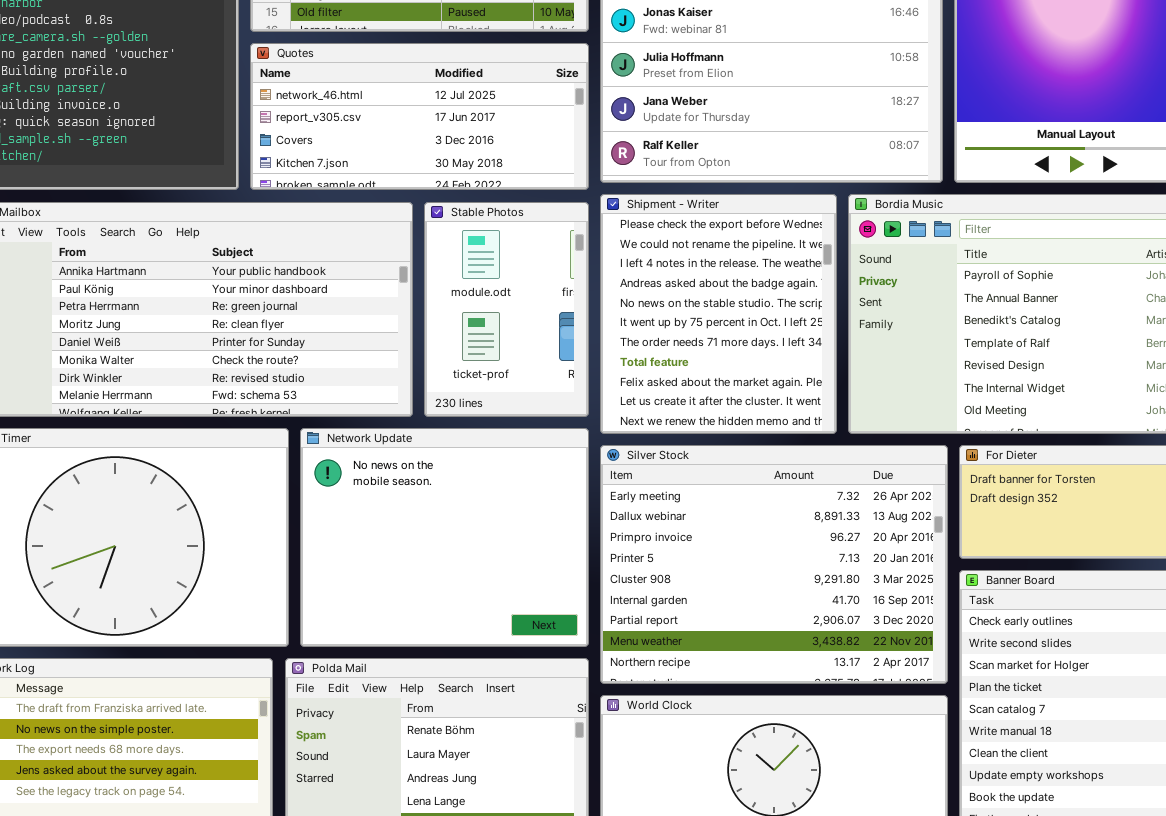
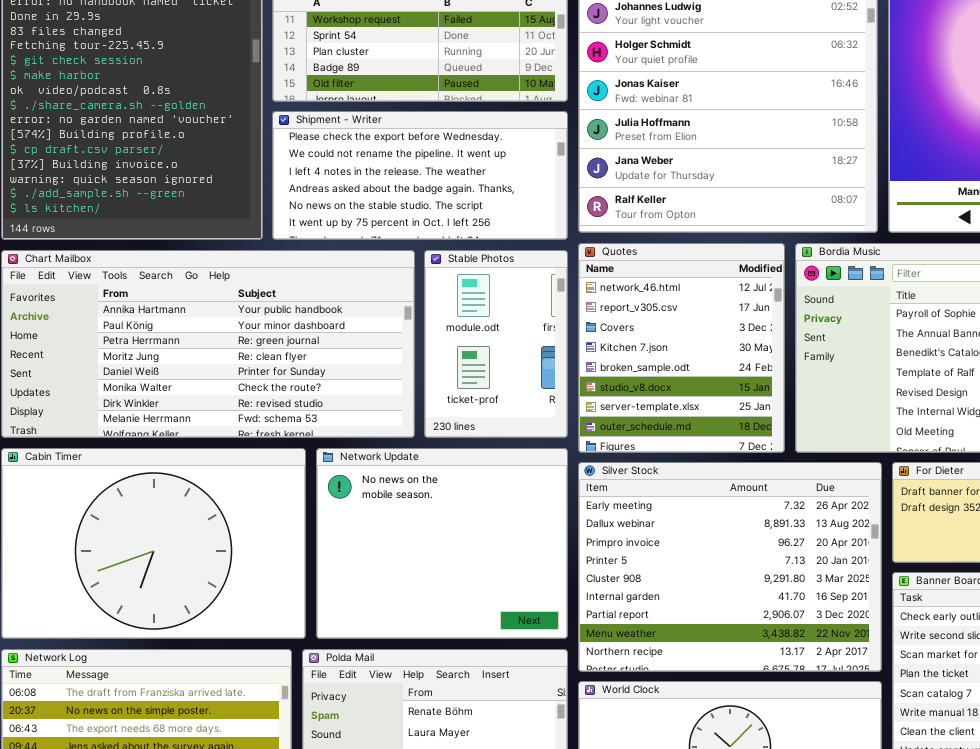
Quotes: [250,43,589,190] -> [578,243,785,453], moved, resized
Shipment - Writer: [600,194,837,434] -> [272,111,568,240], moved, resized

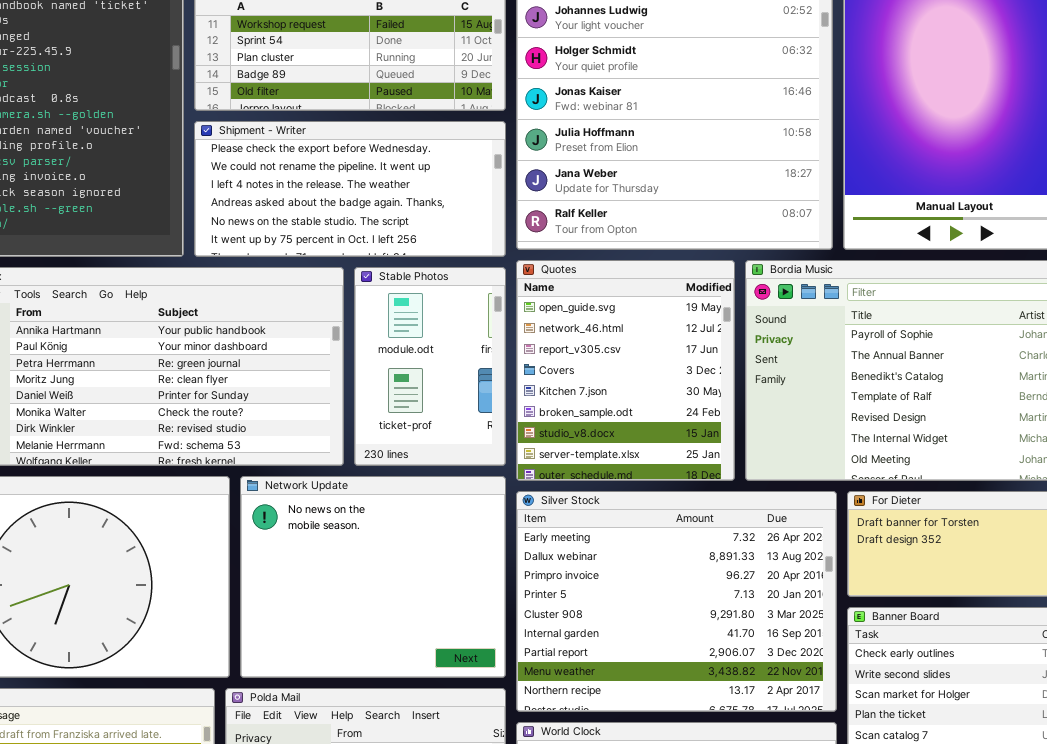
Quotes: [578,243,785,453] -> [516,260,735,481], scrolled up 1 row

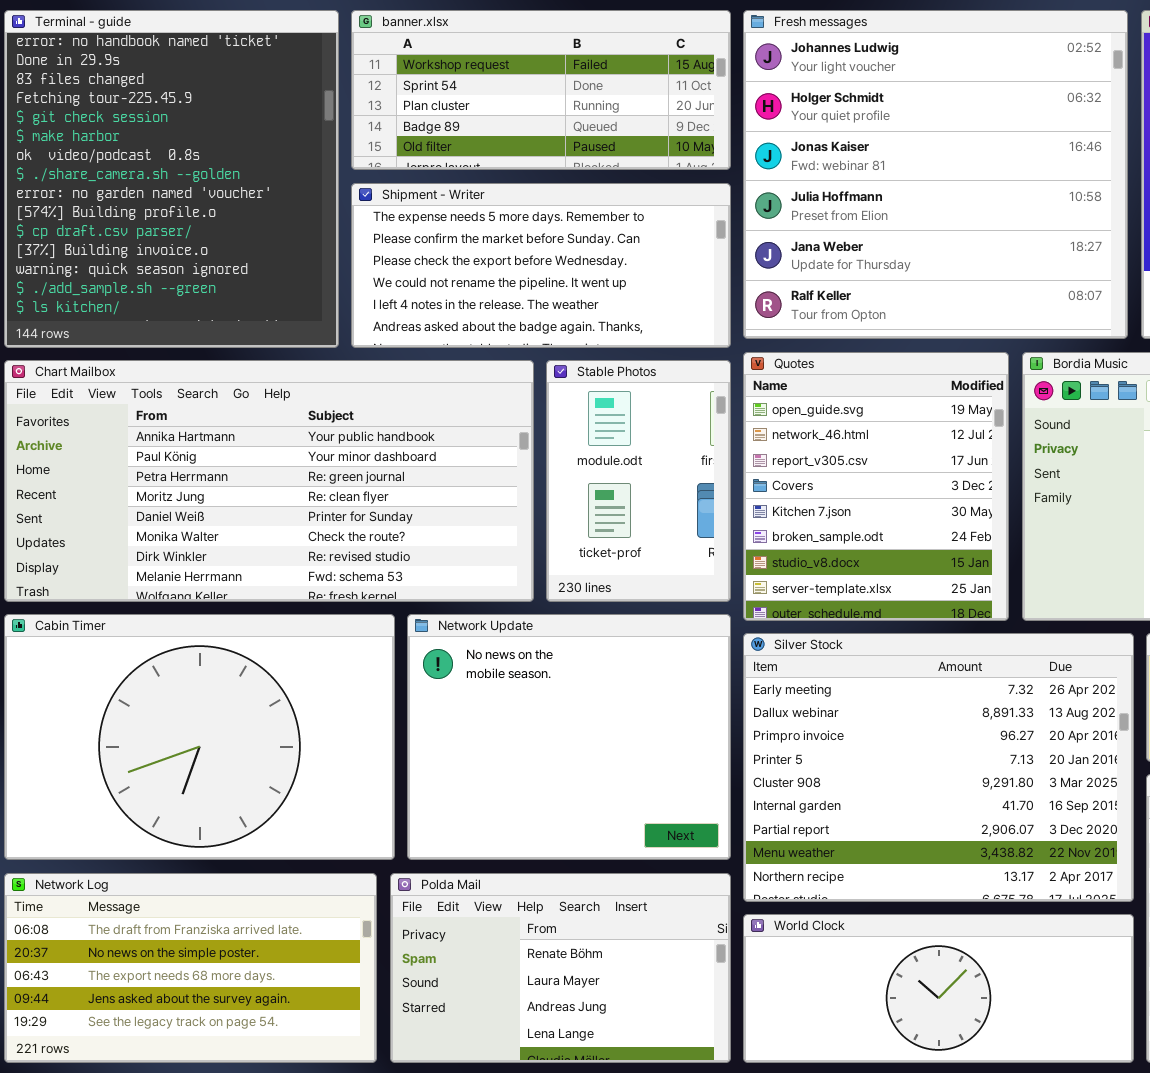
Shipment - Writer: [194,121,506,257] -> [351,183,731,348], scrolled up 2 rows

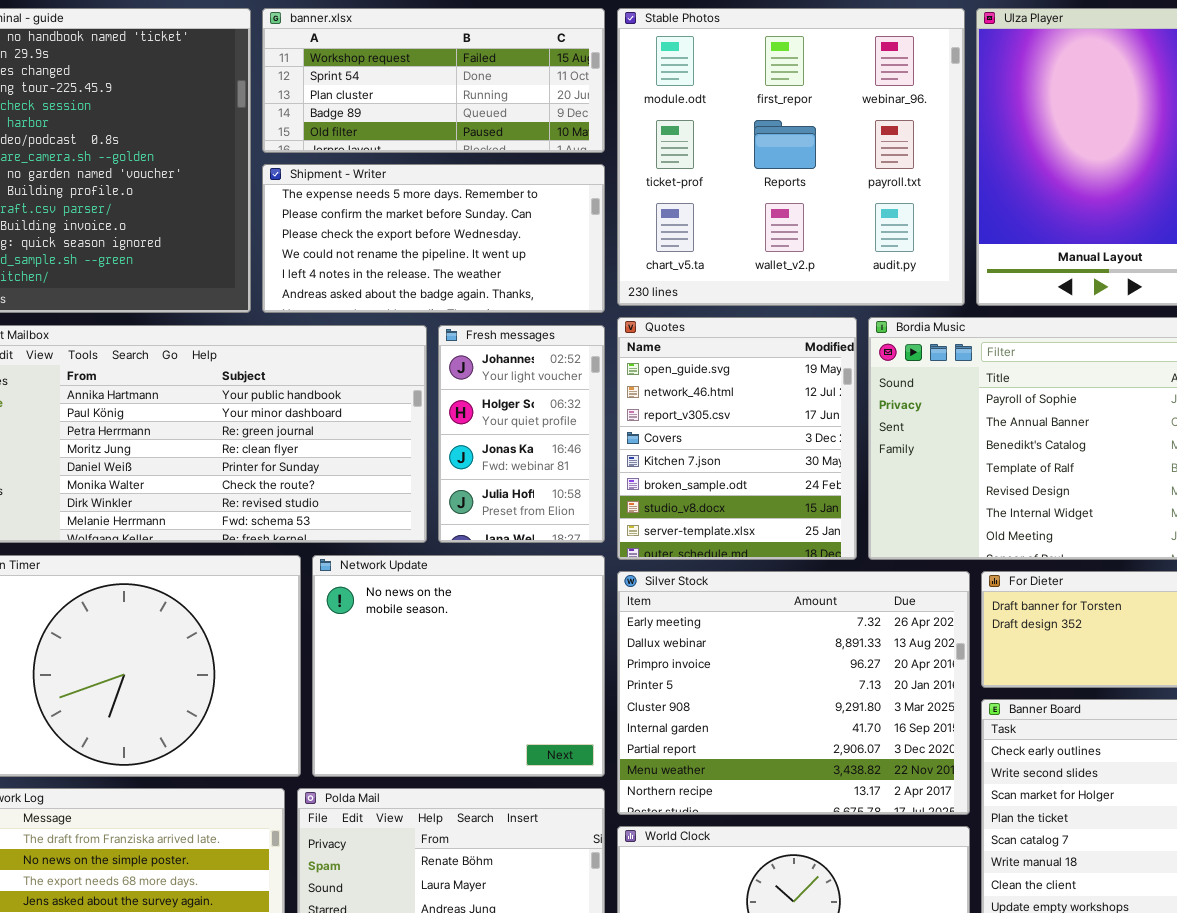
Fresh messages: [743,10,1128,339] -> [438,325,605,543], moved, resized
Stable Photos: [546,360,731,602] -> [617,8,965,306], moved, resized

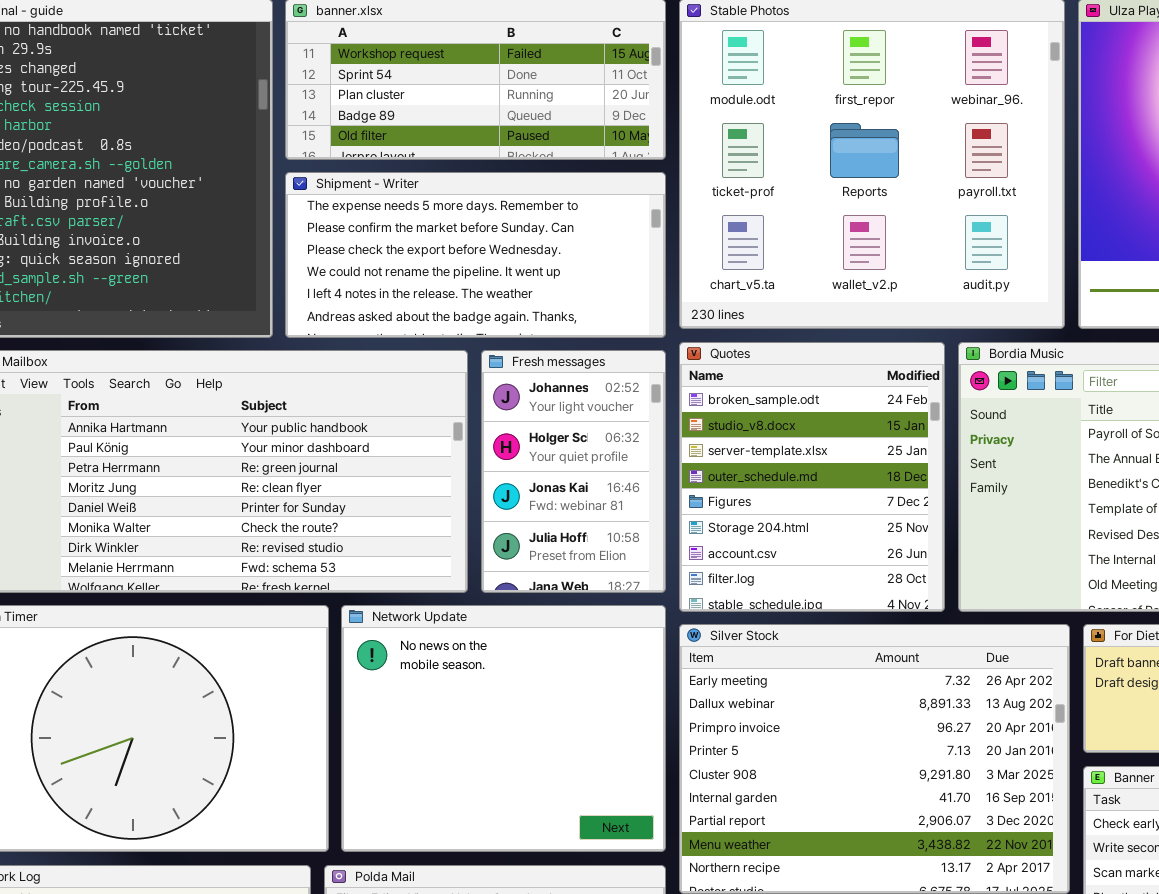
Quotes: [617,317,857,560] -> [679,342,945,612], scrolled down 5 rows

